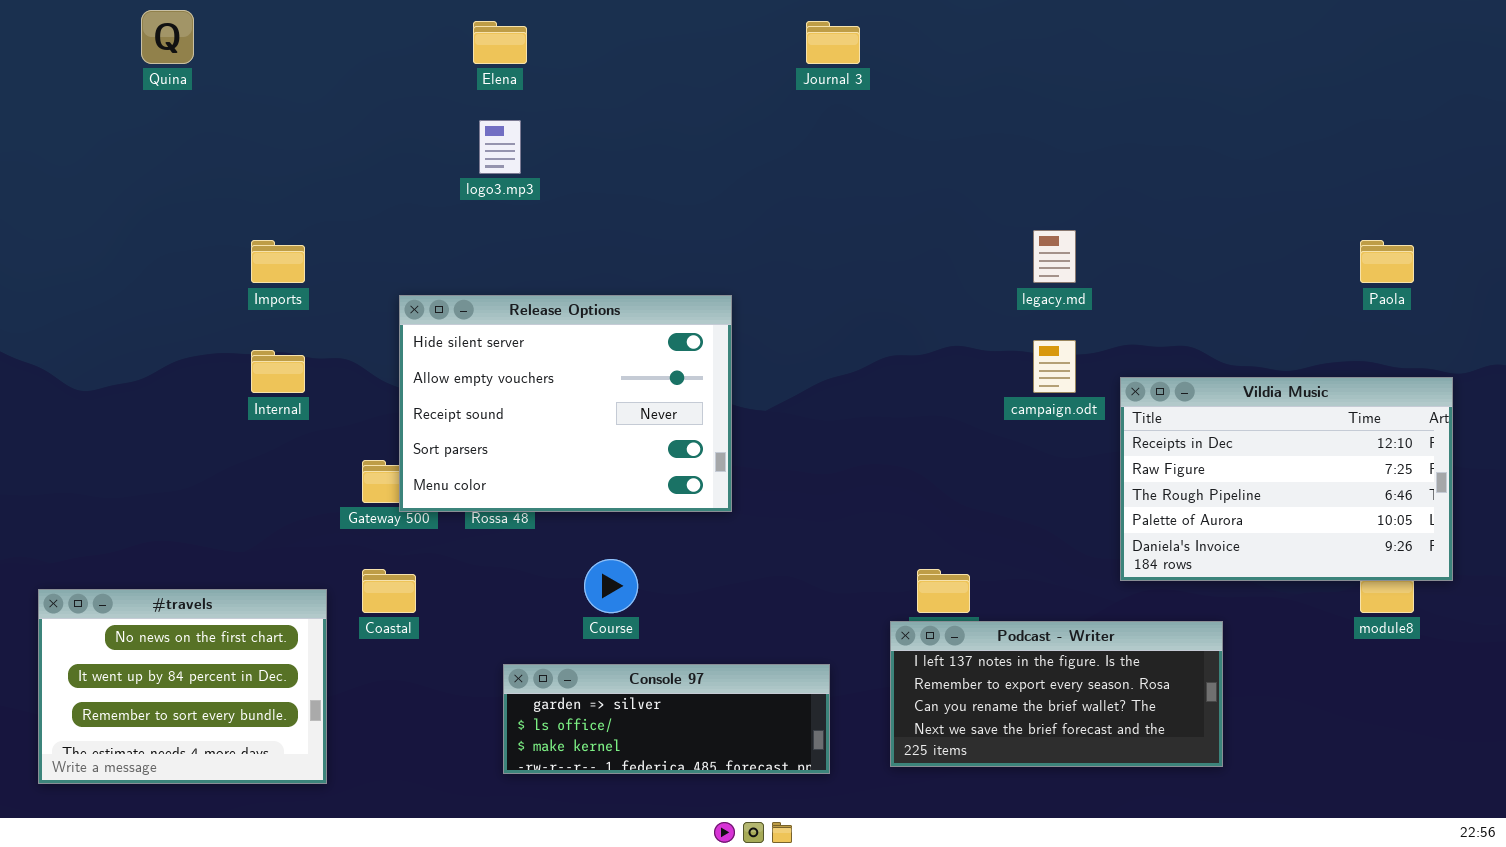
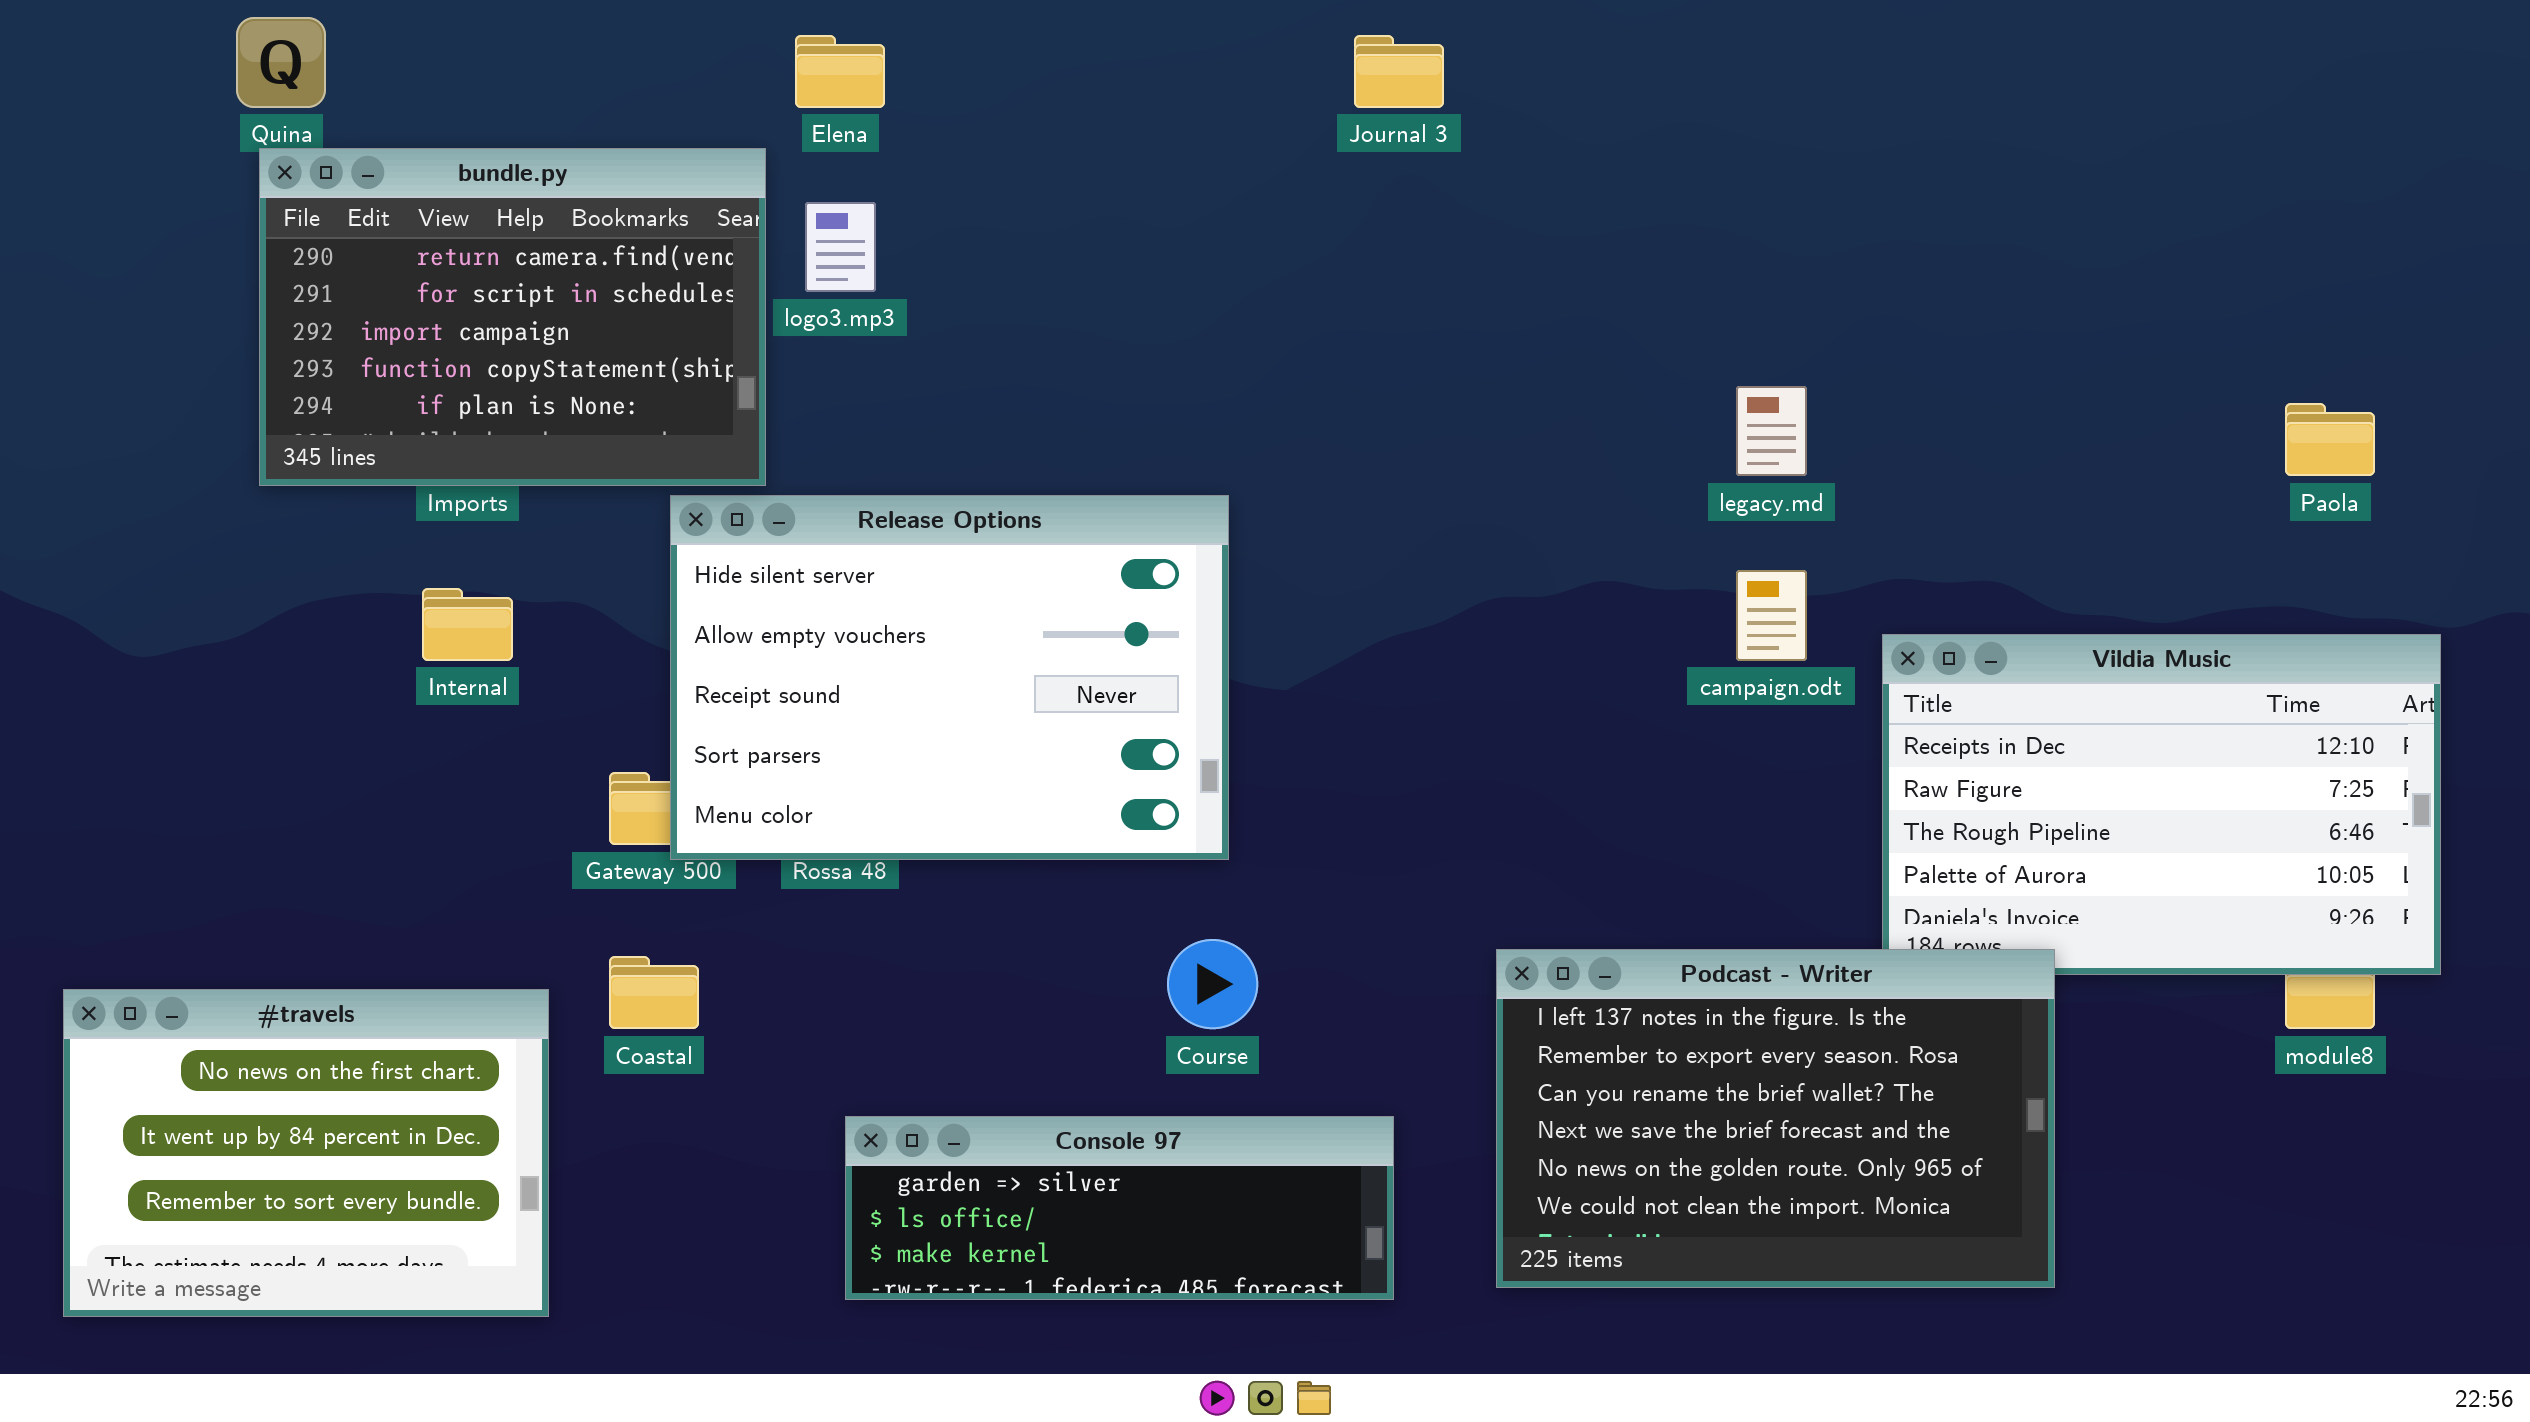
bundle.py: none -> [259,148,766,486], opened
Course: [584,559,638,613] -> [1167,939,1258,1029], moved
Podcast - Writer: [890,621,1223,767] -> [1496,949,2055,1288], resized

